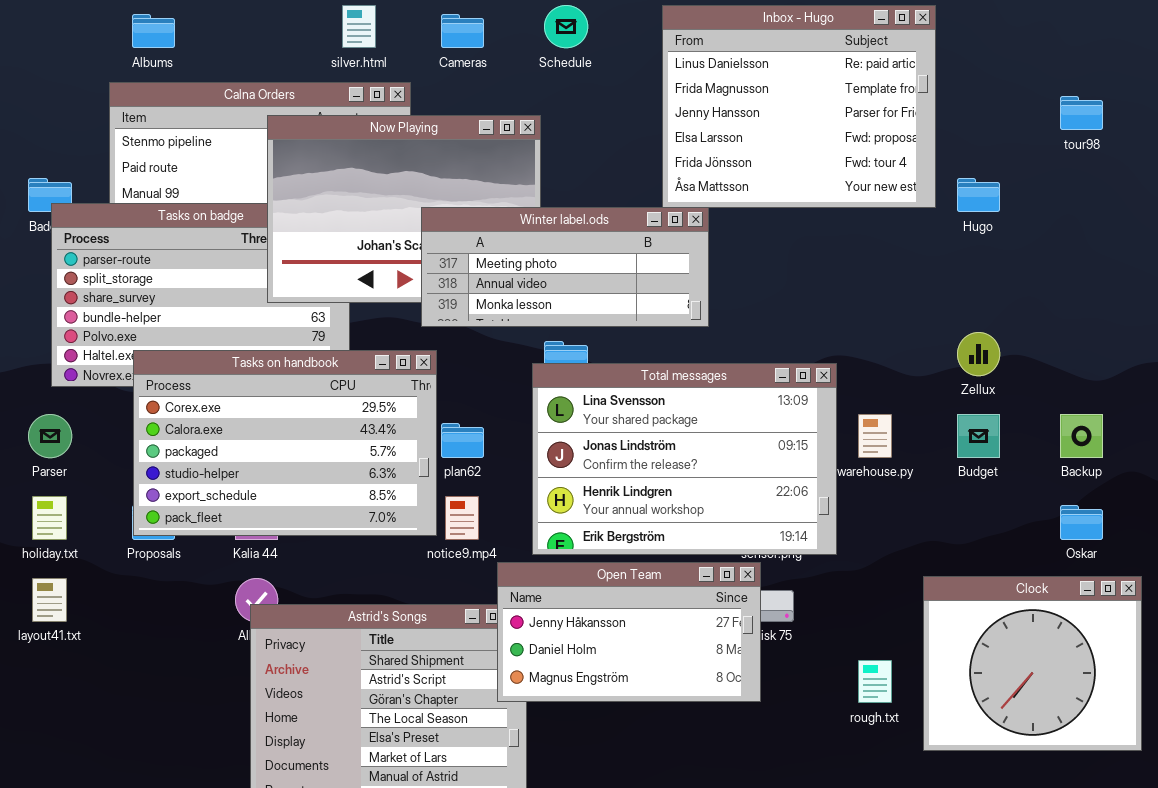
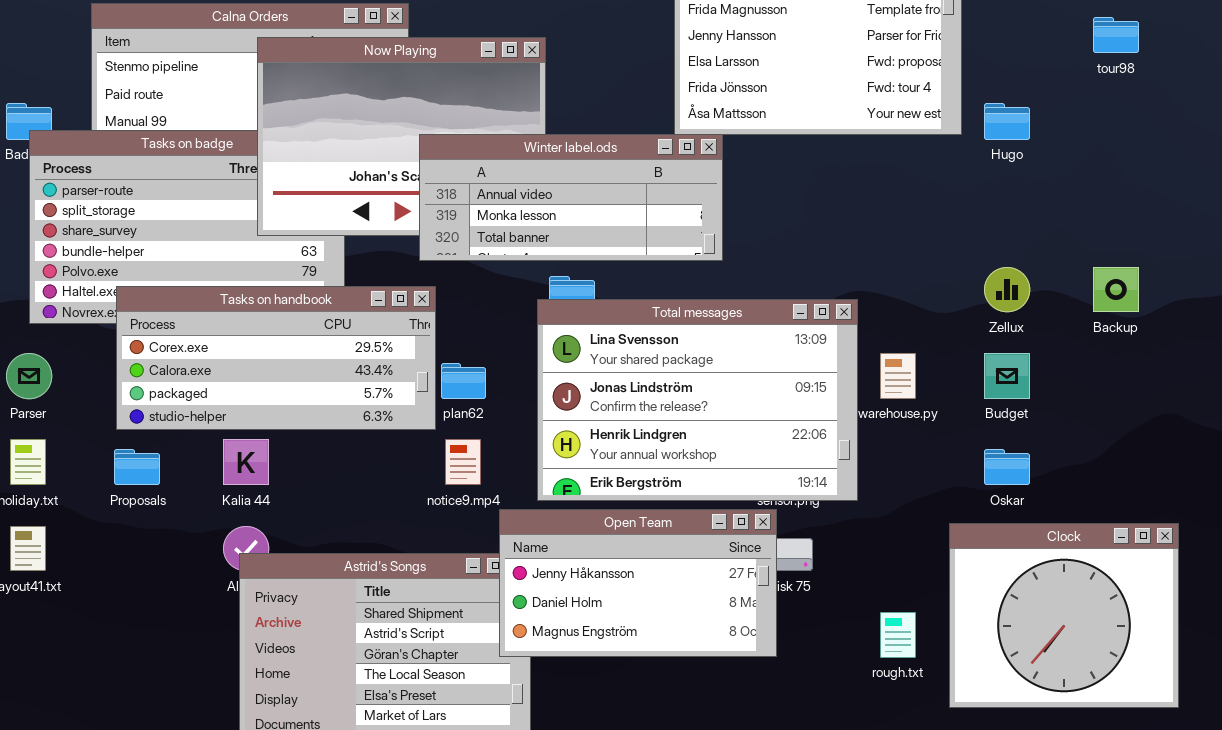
Winter label.ods: [421,207,709,327] -> [419,134,723,261], scrolled down 1 row
Tasks on handbook: [133,350,437,536] -> [116,286,436,430], resized
Backup: [1060,414,1103,458] -> [1093,267,1139,312], moved
Oskar: [1060,505,1103,540] -> [984,449,1030,485], moved

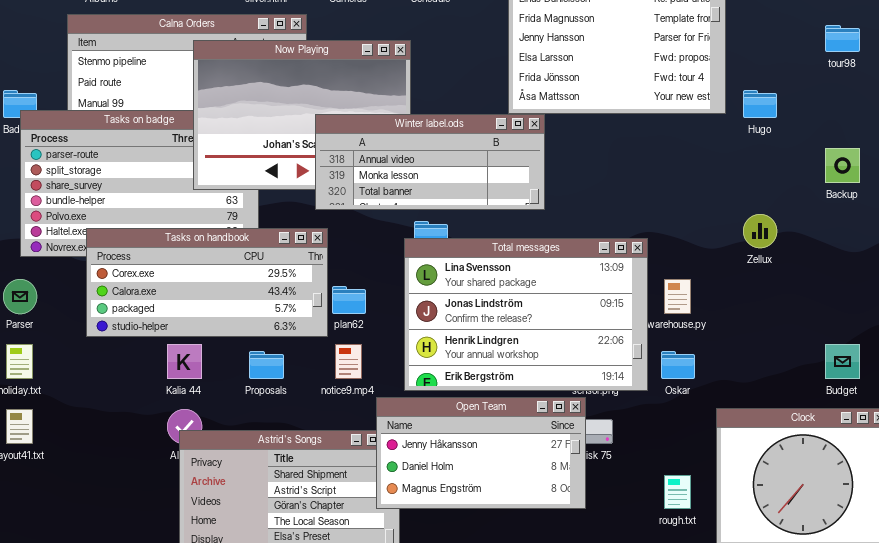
Backup: [1093,267,1139,312] -> [825,148,860,183], moved
Budget: [984,353,1030,399] -> [825,344,860,379], moved
Proposals: [114,449,160,485] -> [249,351,284,379], moved
Oskar: [984,449,1030,485] -> [661,351,695,379], moved

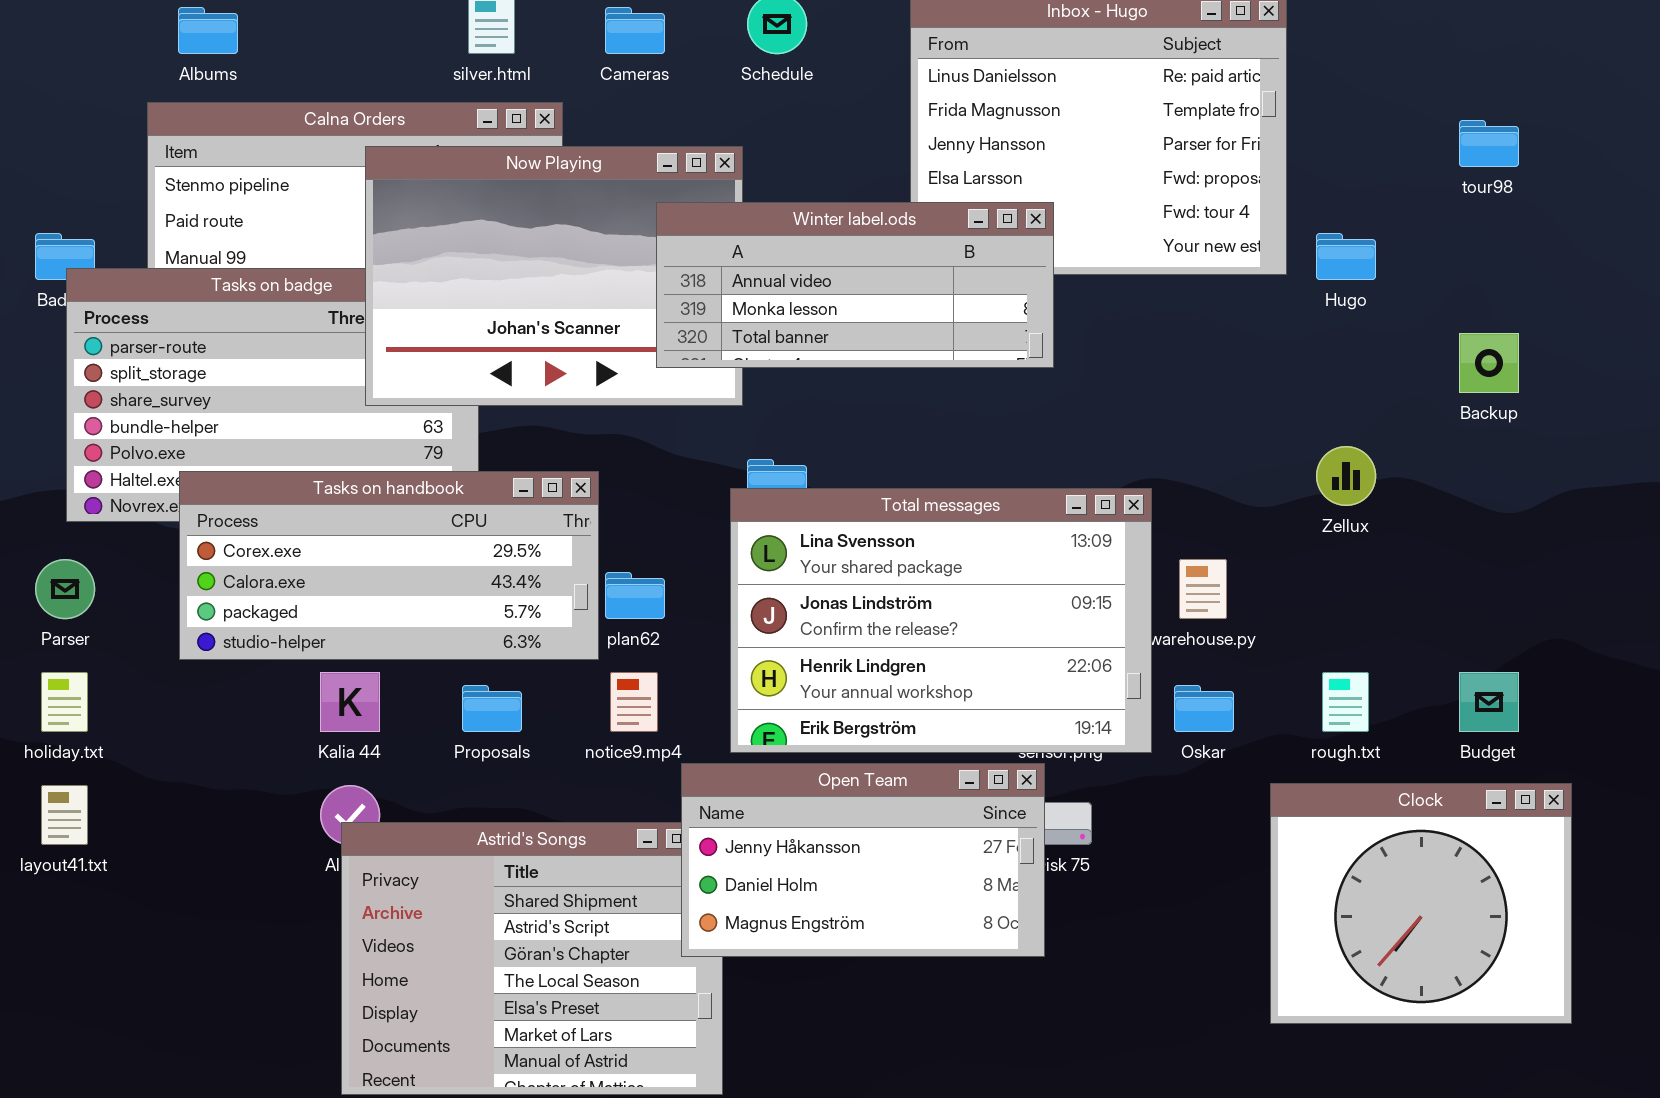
Winter label.ods: [315,114,545,210] -> [656,202,1054,368], moved
rough.txt: [664,475,691,509] -> [1322,672,1369,732], moved

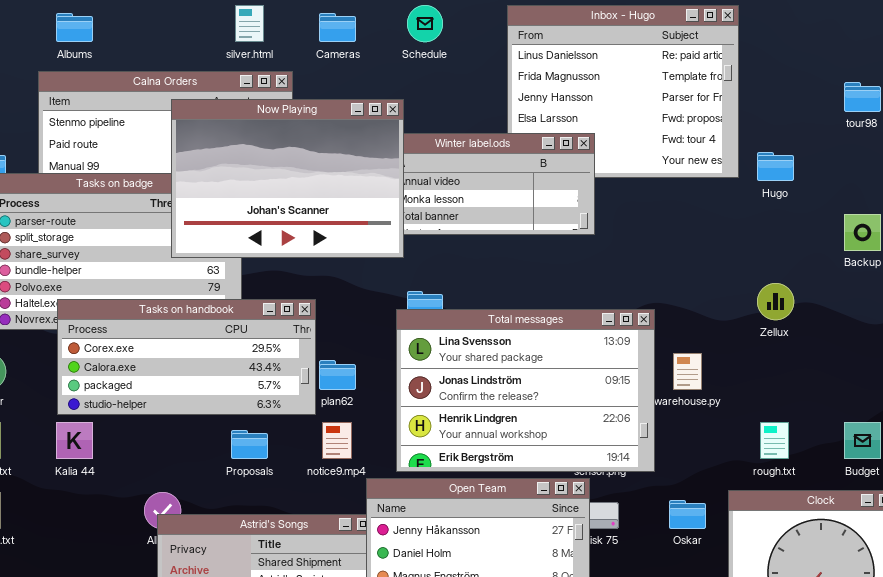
Now Playing: [365,146,743,406] -> [171,99,404,258], raised
Kalia 44: [320,672,380,732] -> [56,422,93,459], moved
Oskar: [1174,685,1234,732] -> [669,500,706,529], moved

